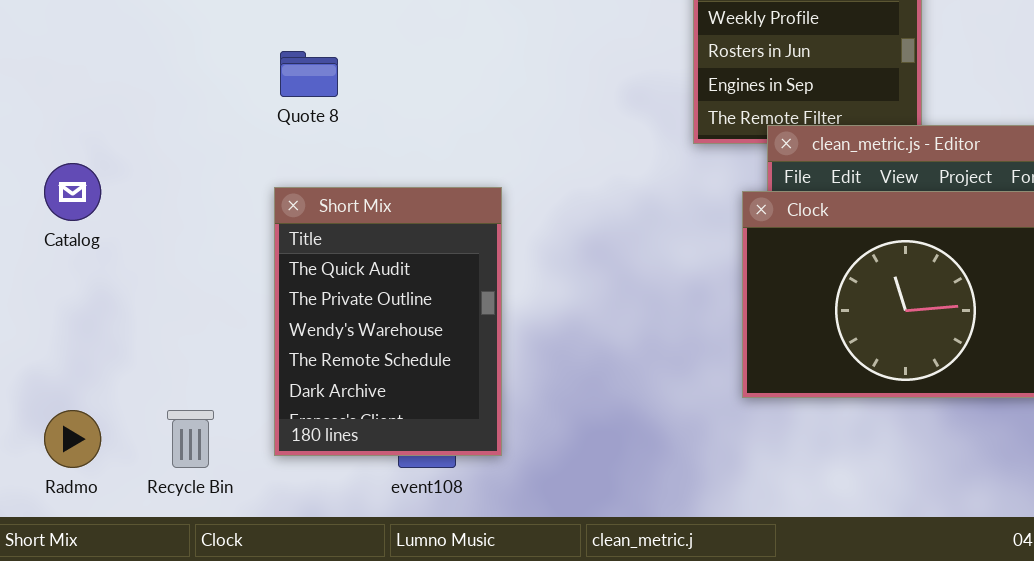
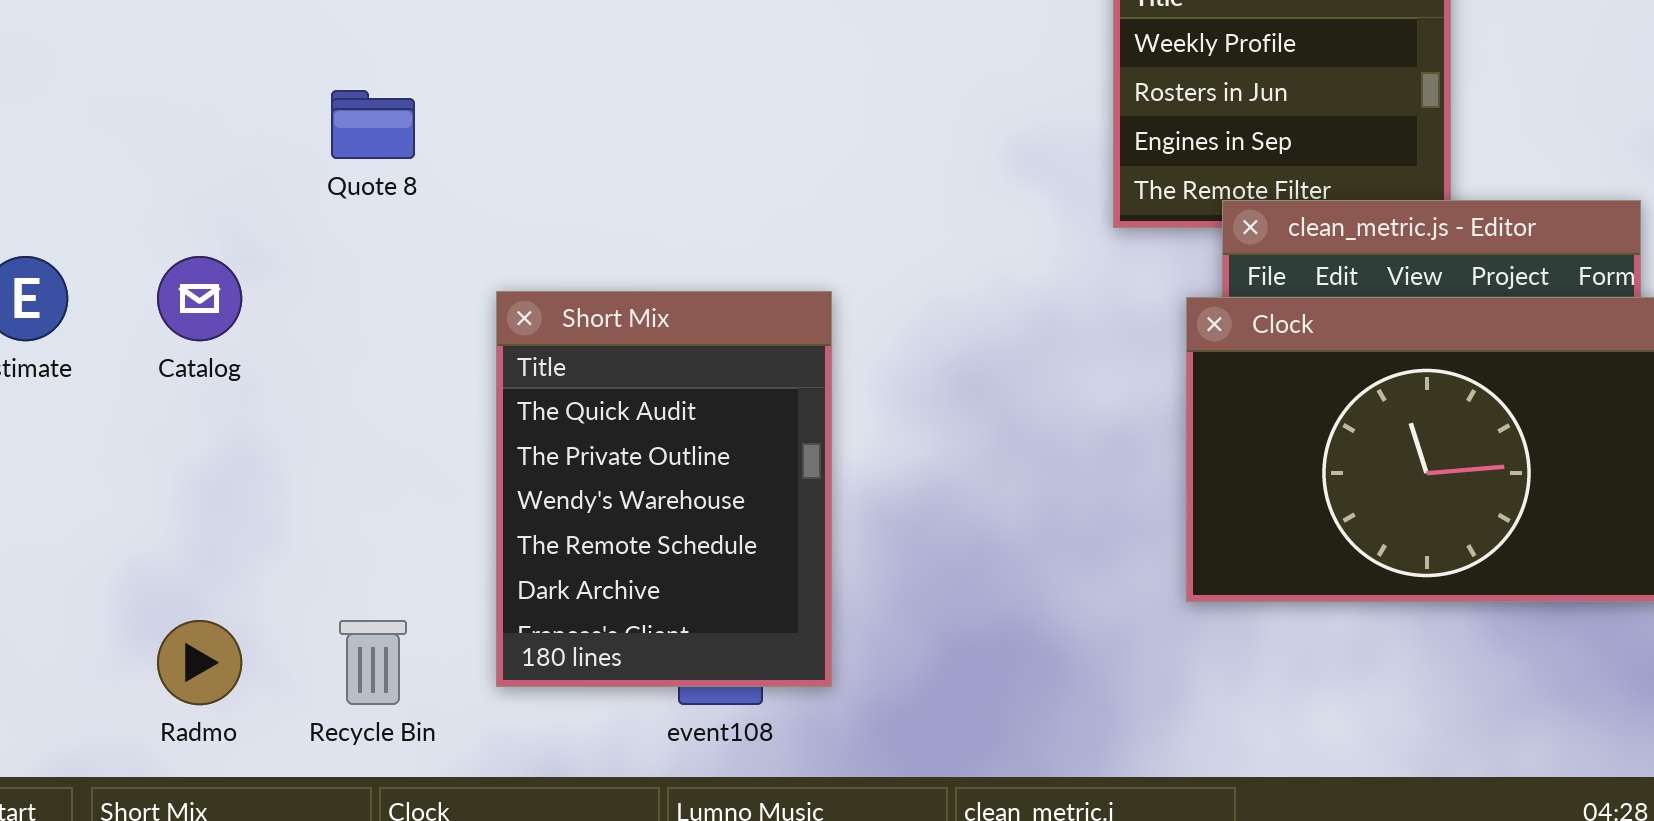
Quote 8: [280,51,338,97] -> [331,90,415,159], moved

